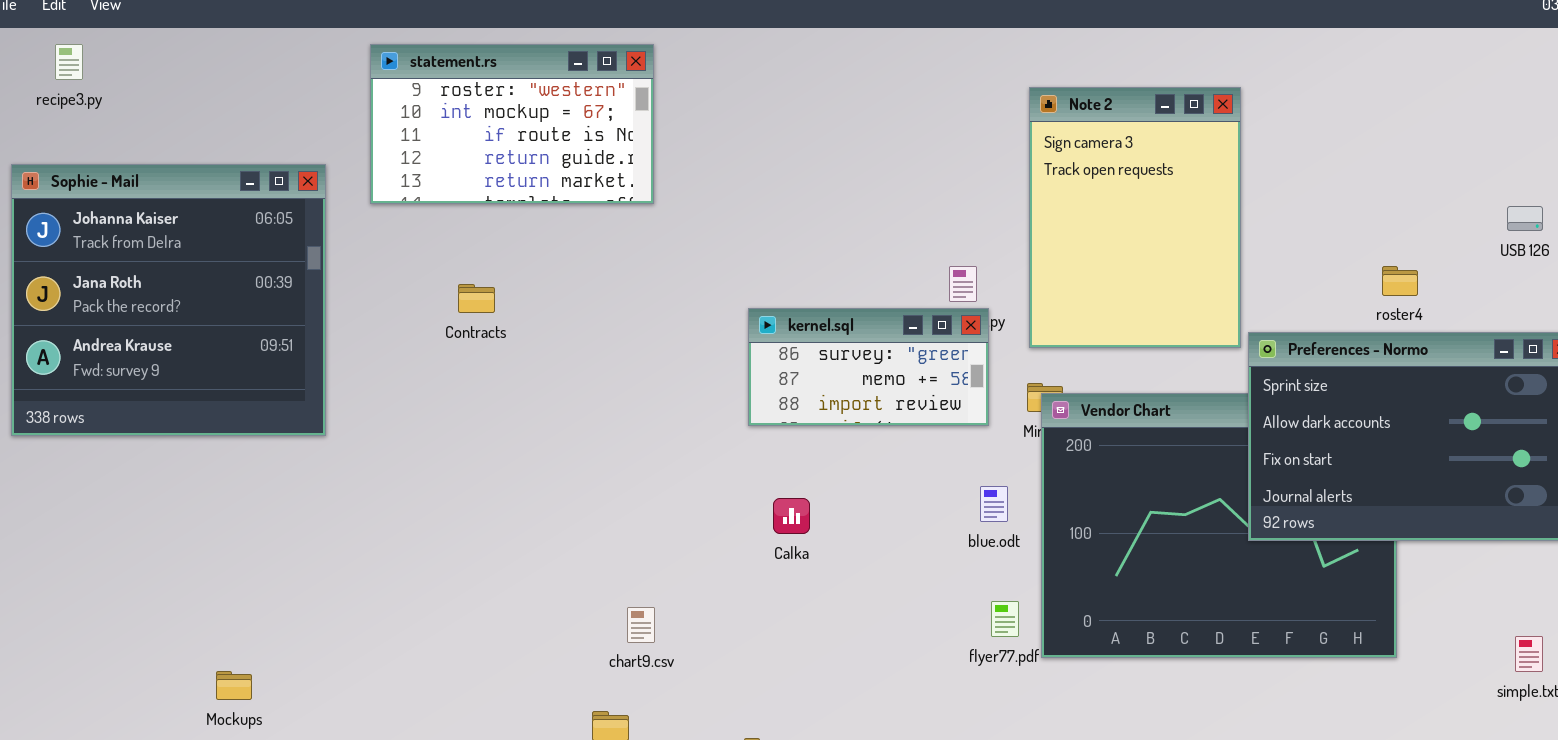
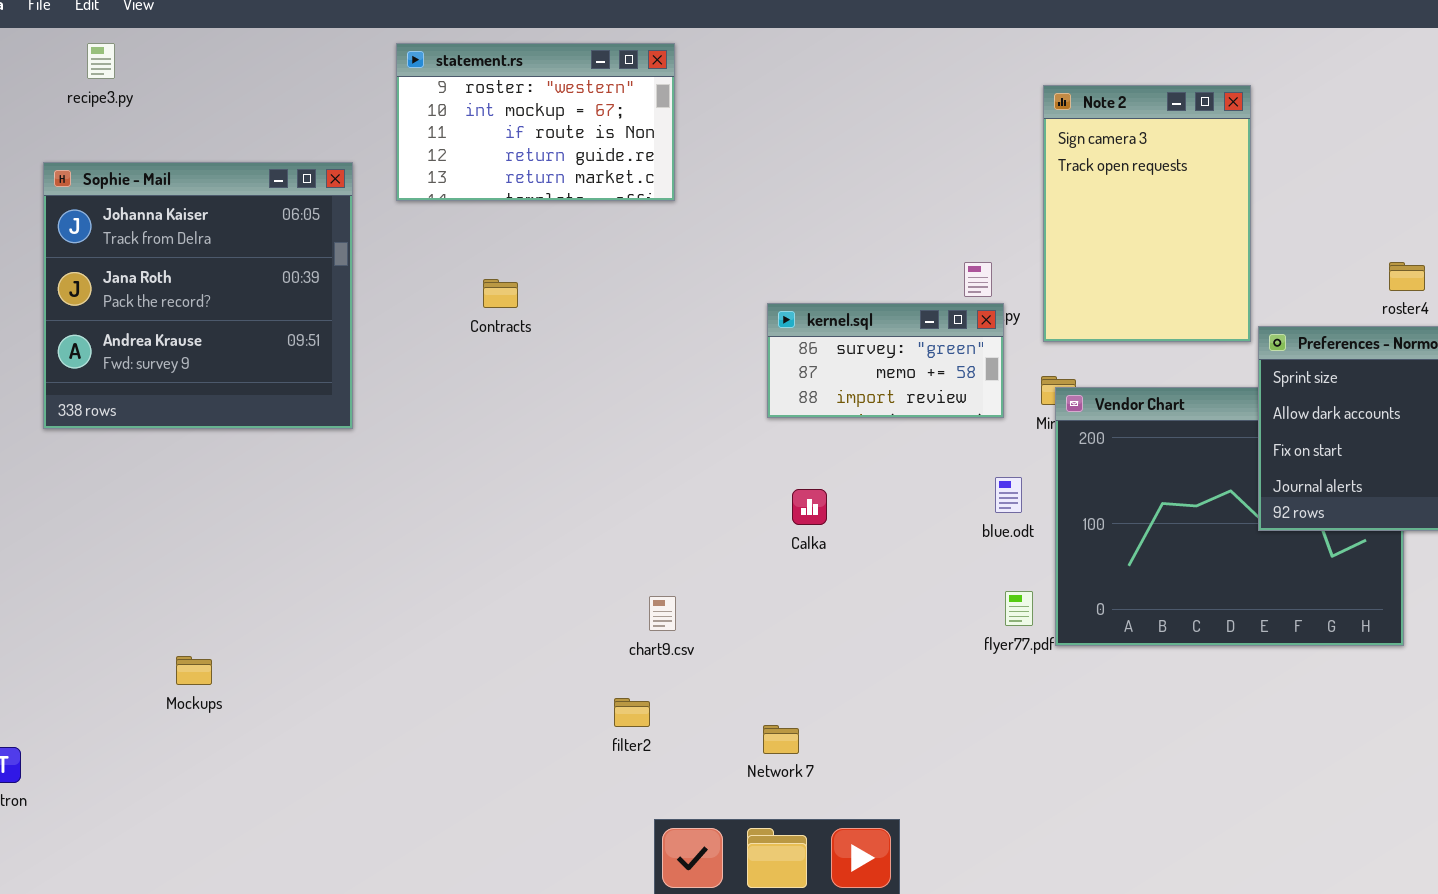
Mockups: [216,671,252,700] -> [176,656,212,685], moved

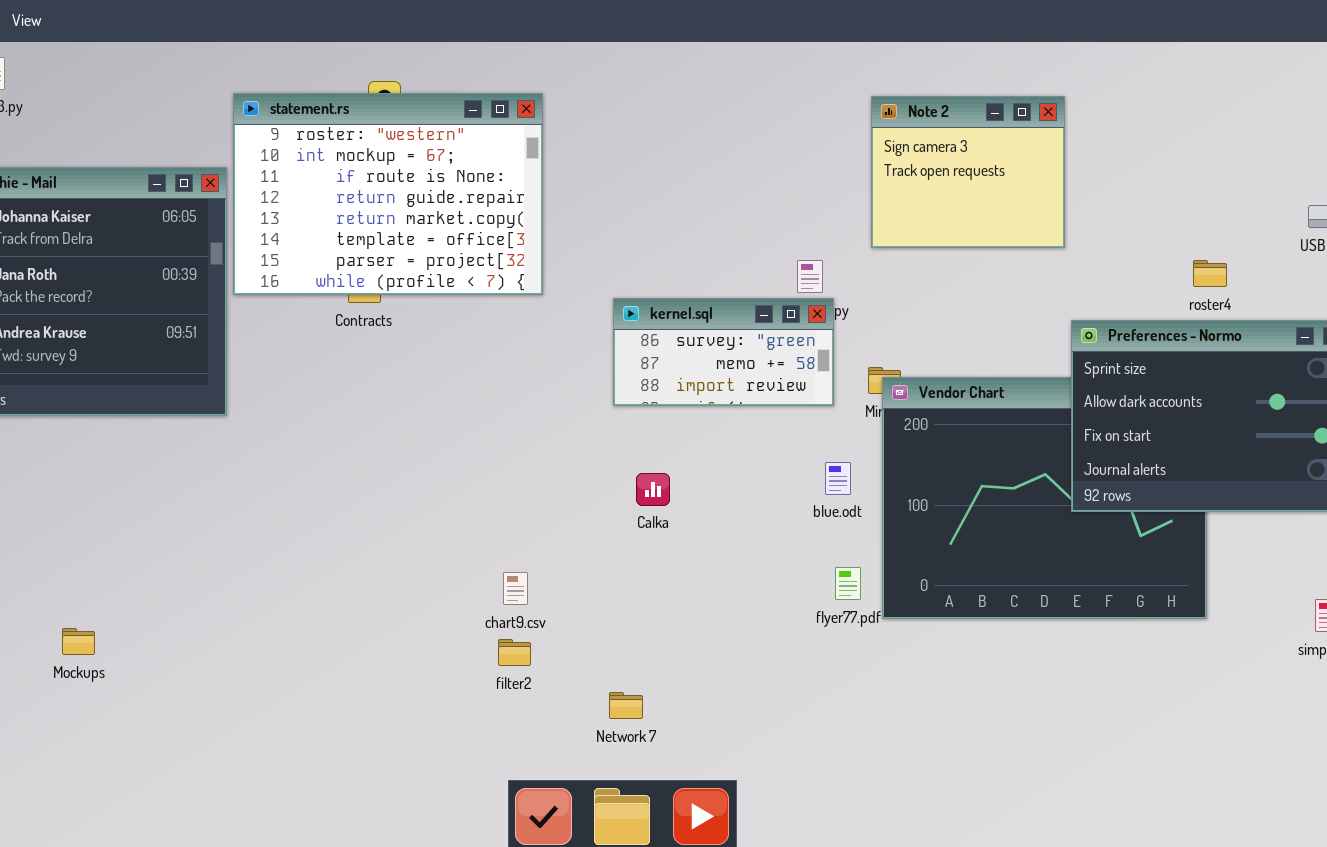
statement.rs: [396,43,675,201] -> [233,93,543,295], moved, resized
Note 2: [1043,85,1251,342] -> [871,96,1065,248], resized
filter2: [614,698,650,727] -> [498,639,531,666], moved

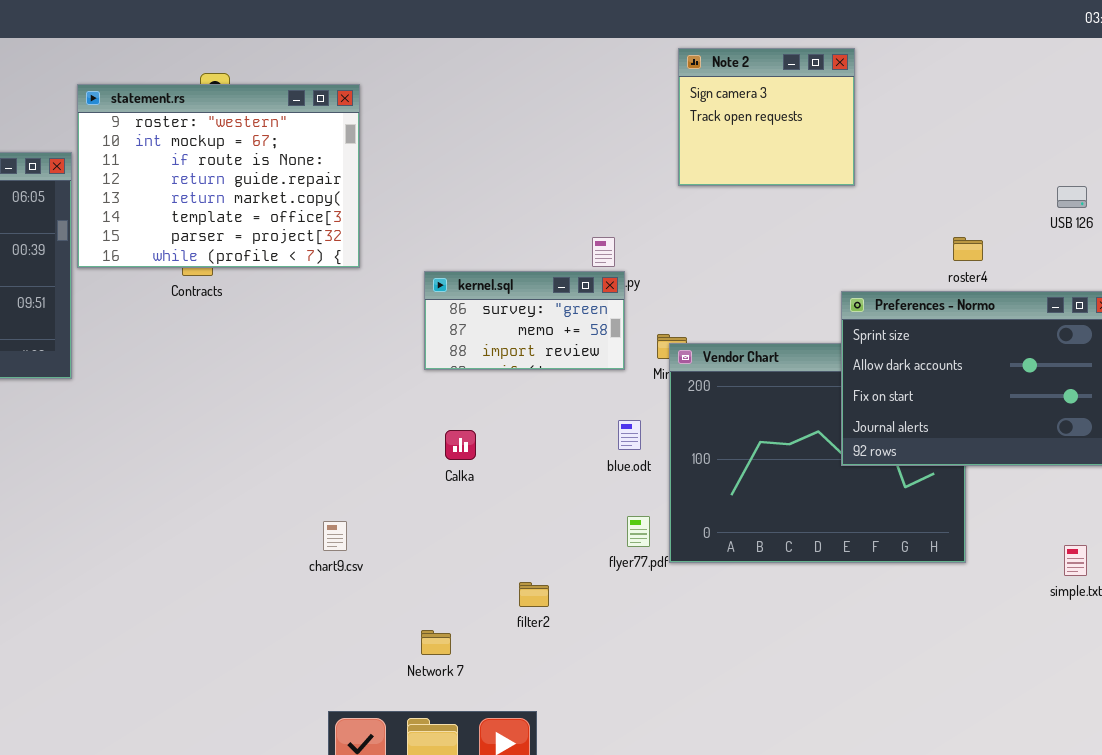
Note 2: [871,96,1065,248] -> [678,48,855,186], moved
filter2: [498,639,531,666] -> [519,582,549,607], moved

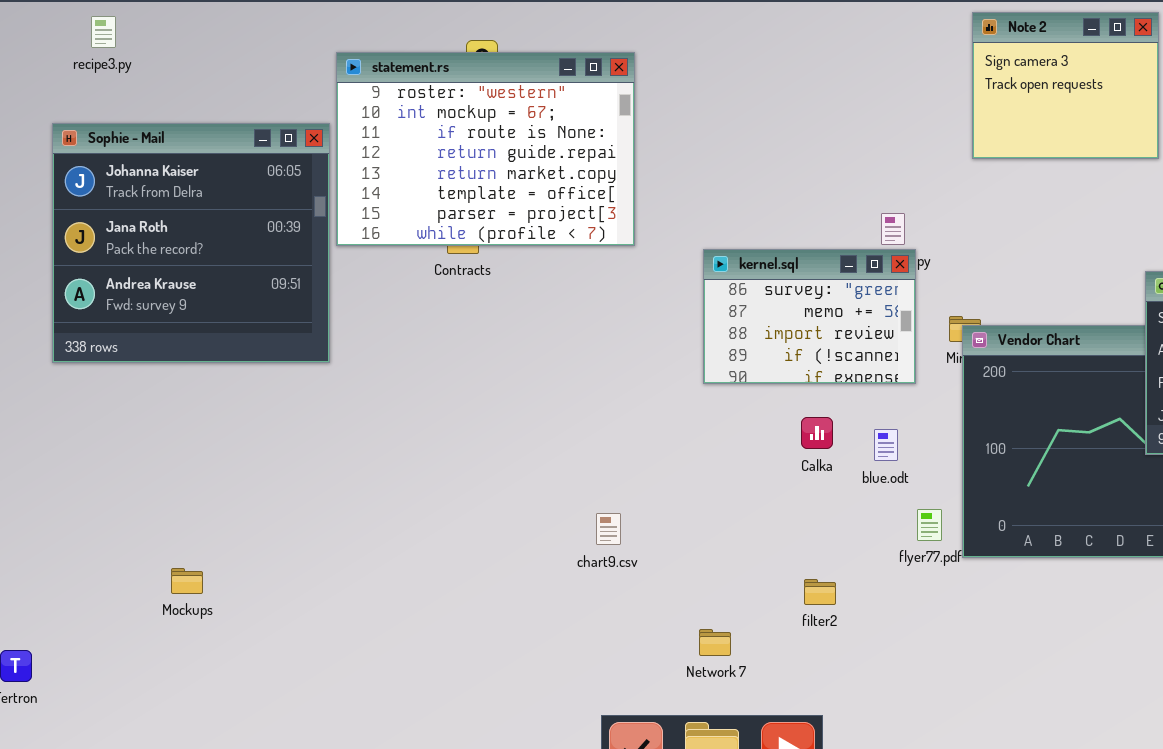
kernel.sql: [424,271,625,370] -> [703,249,916,384], resized
blue.odt: [618,420,641,450] -> [874,429,898,461], moved
Calka: [445,430,476,460] -> [801,417,833,449], moved

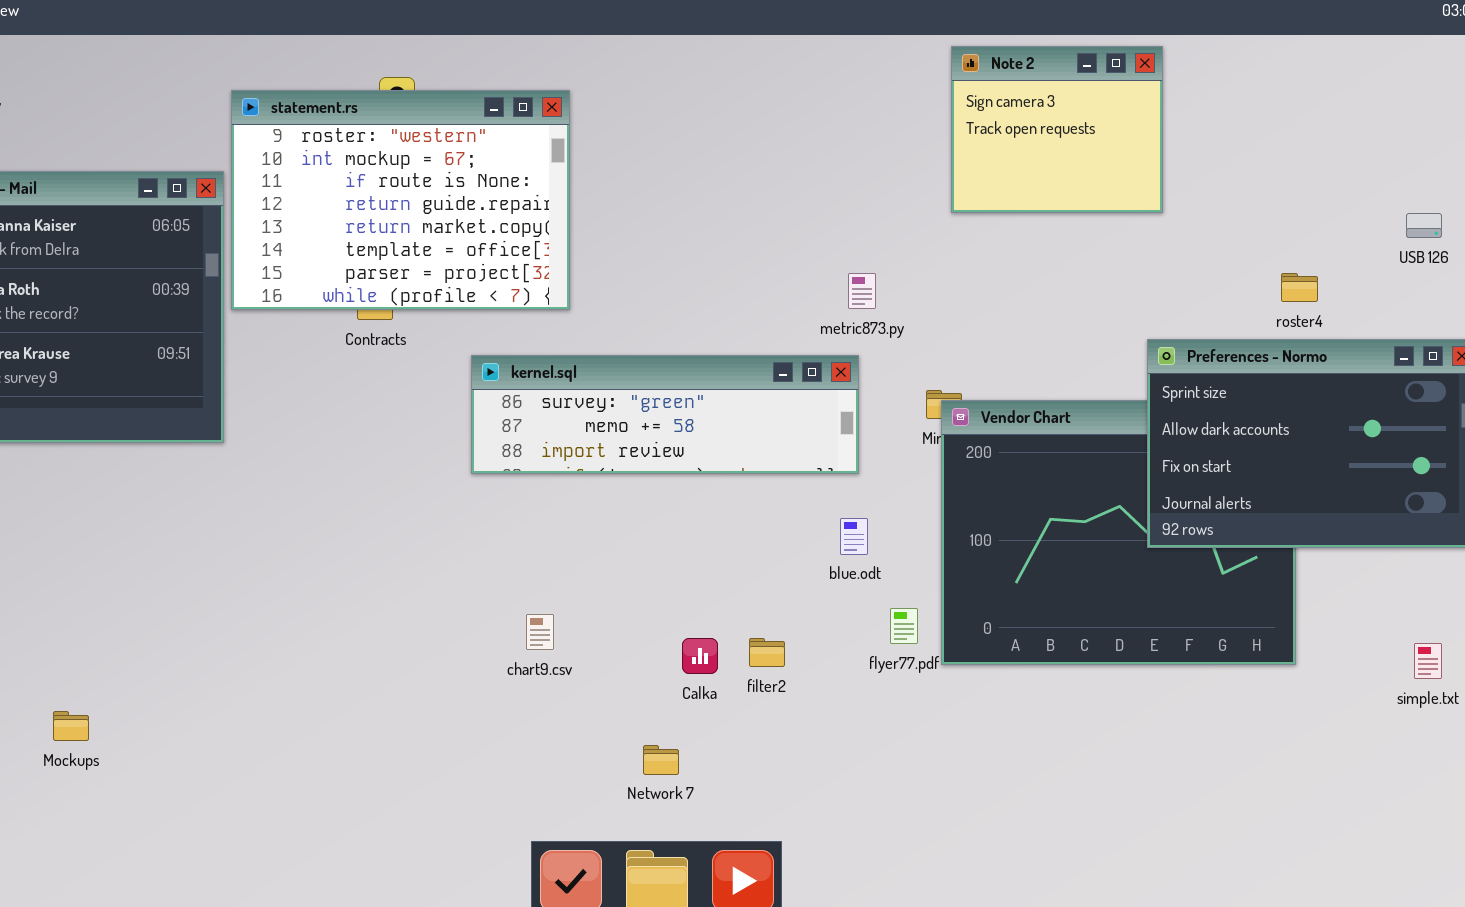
kernel.sql: [703,249,916,384] -> [471,355,859,474], moved, resized
Calka: [801,417,833,449] -> [682,638,718,674], moved
Mockups: [171,568,203,594] -> [53,711,89,741], moved
filter2: [804,579,836,605] -> [749,638,785,667], moved

